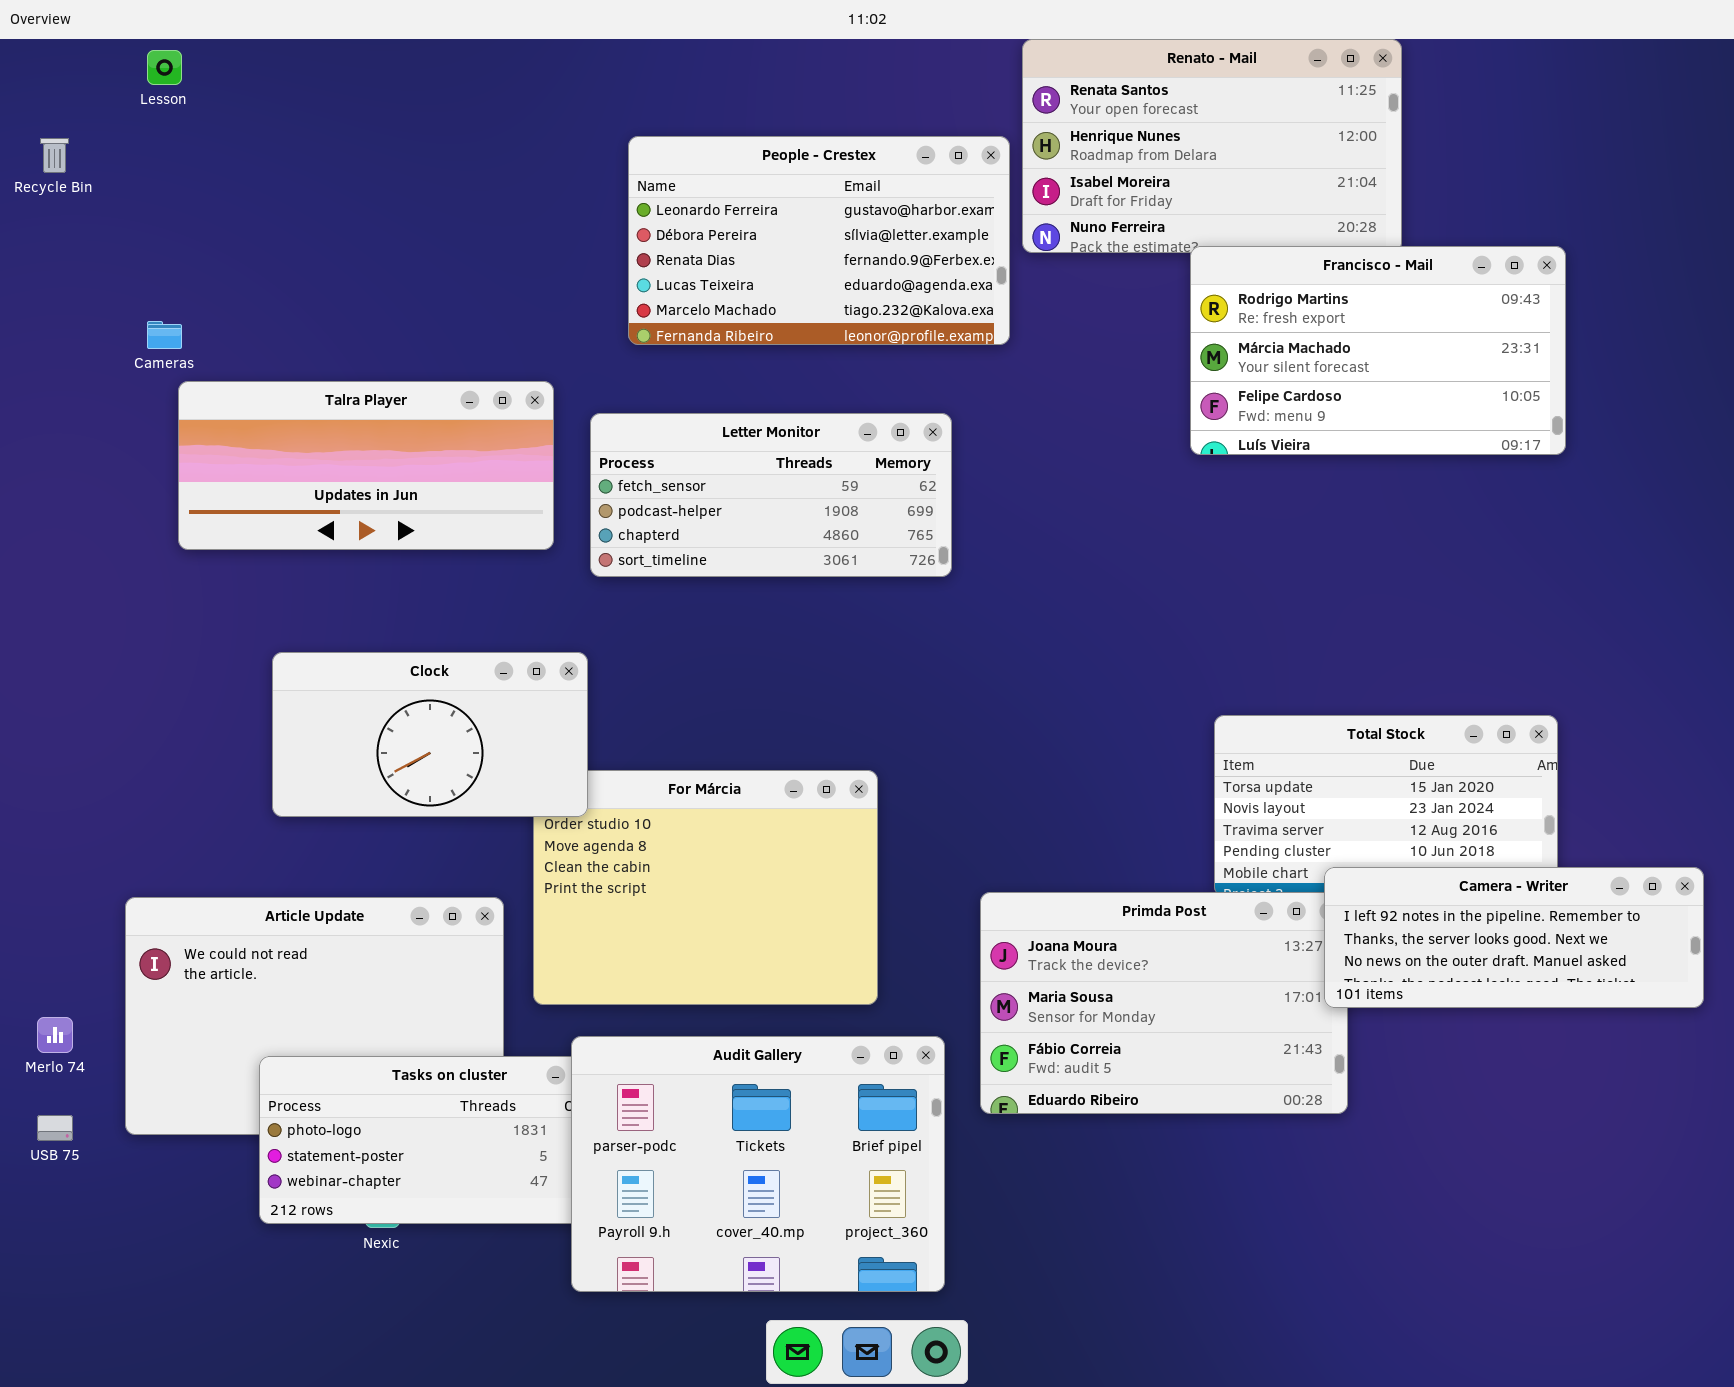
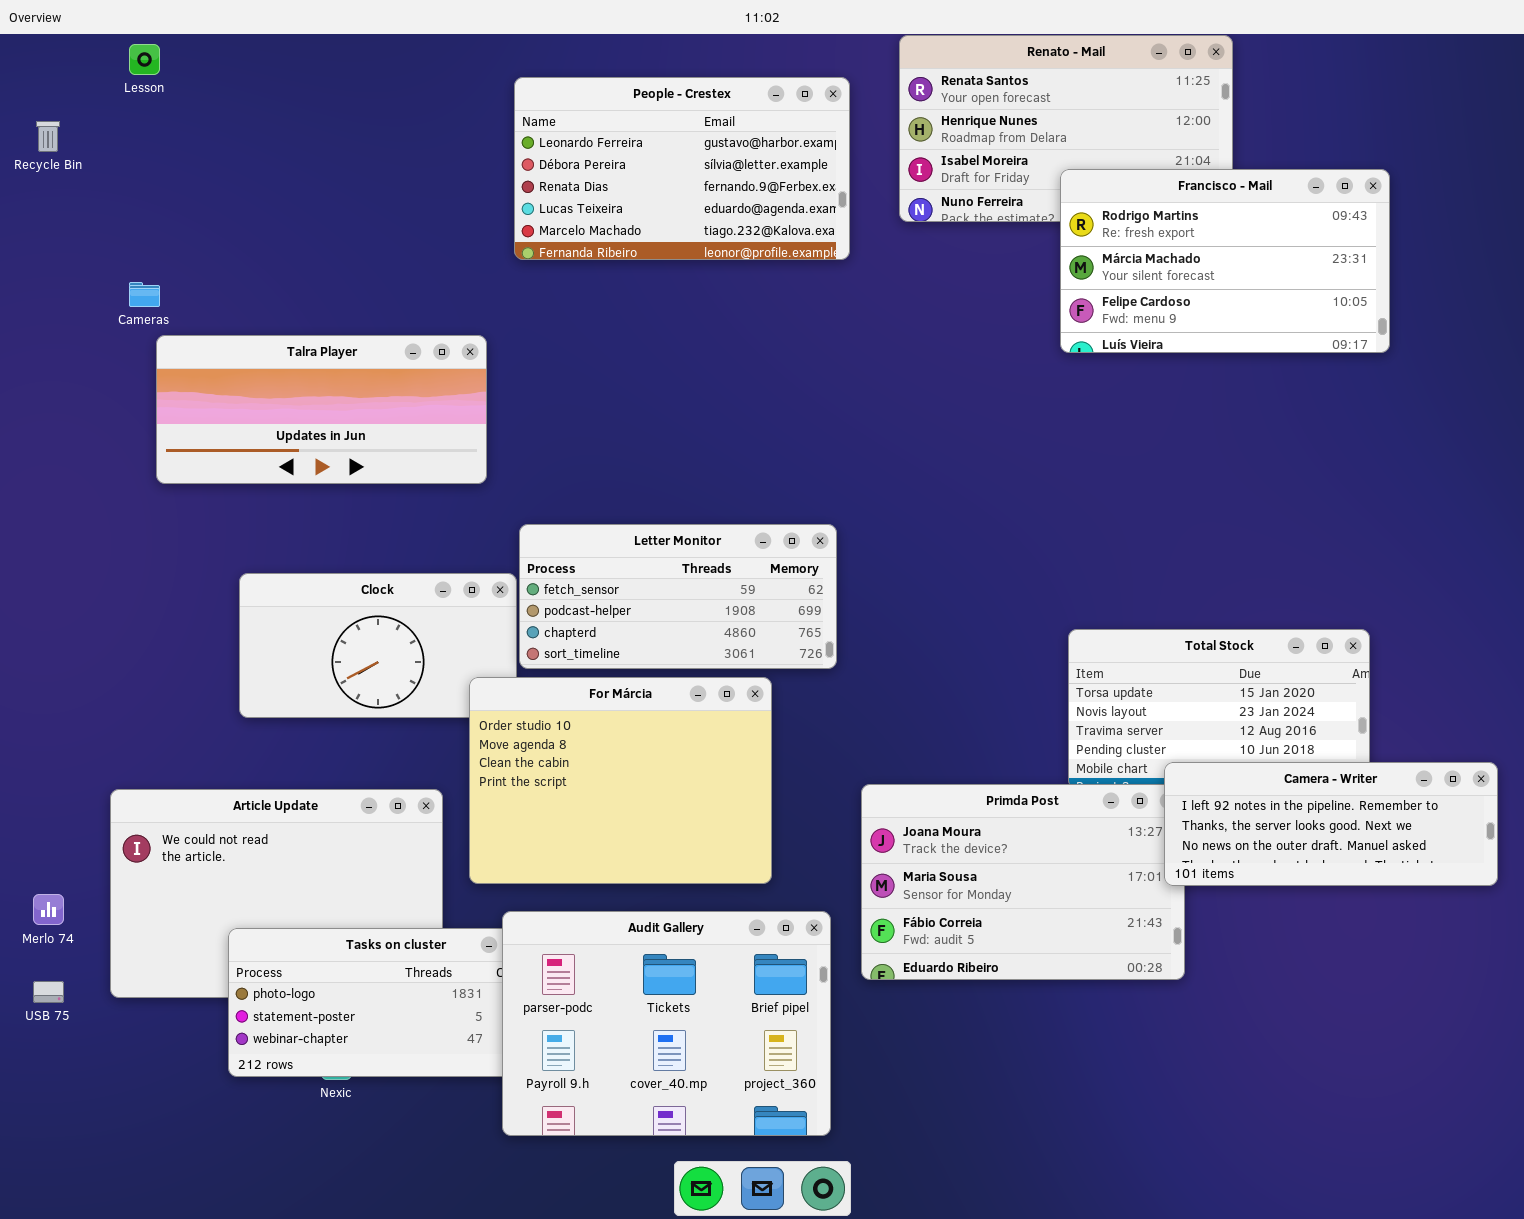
People - Crestex: [628,136,1010,345] -> [514,77,850,260], moved
Francisco - Mail: [1190,246,1566,455] -> [1060,169,1390,353], moved
Letter Monitor: [590,413,952,577] -> [519,524,837,669], moved
For Márcia: [533,770,878,1005] -> [469,677,772,884], raised

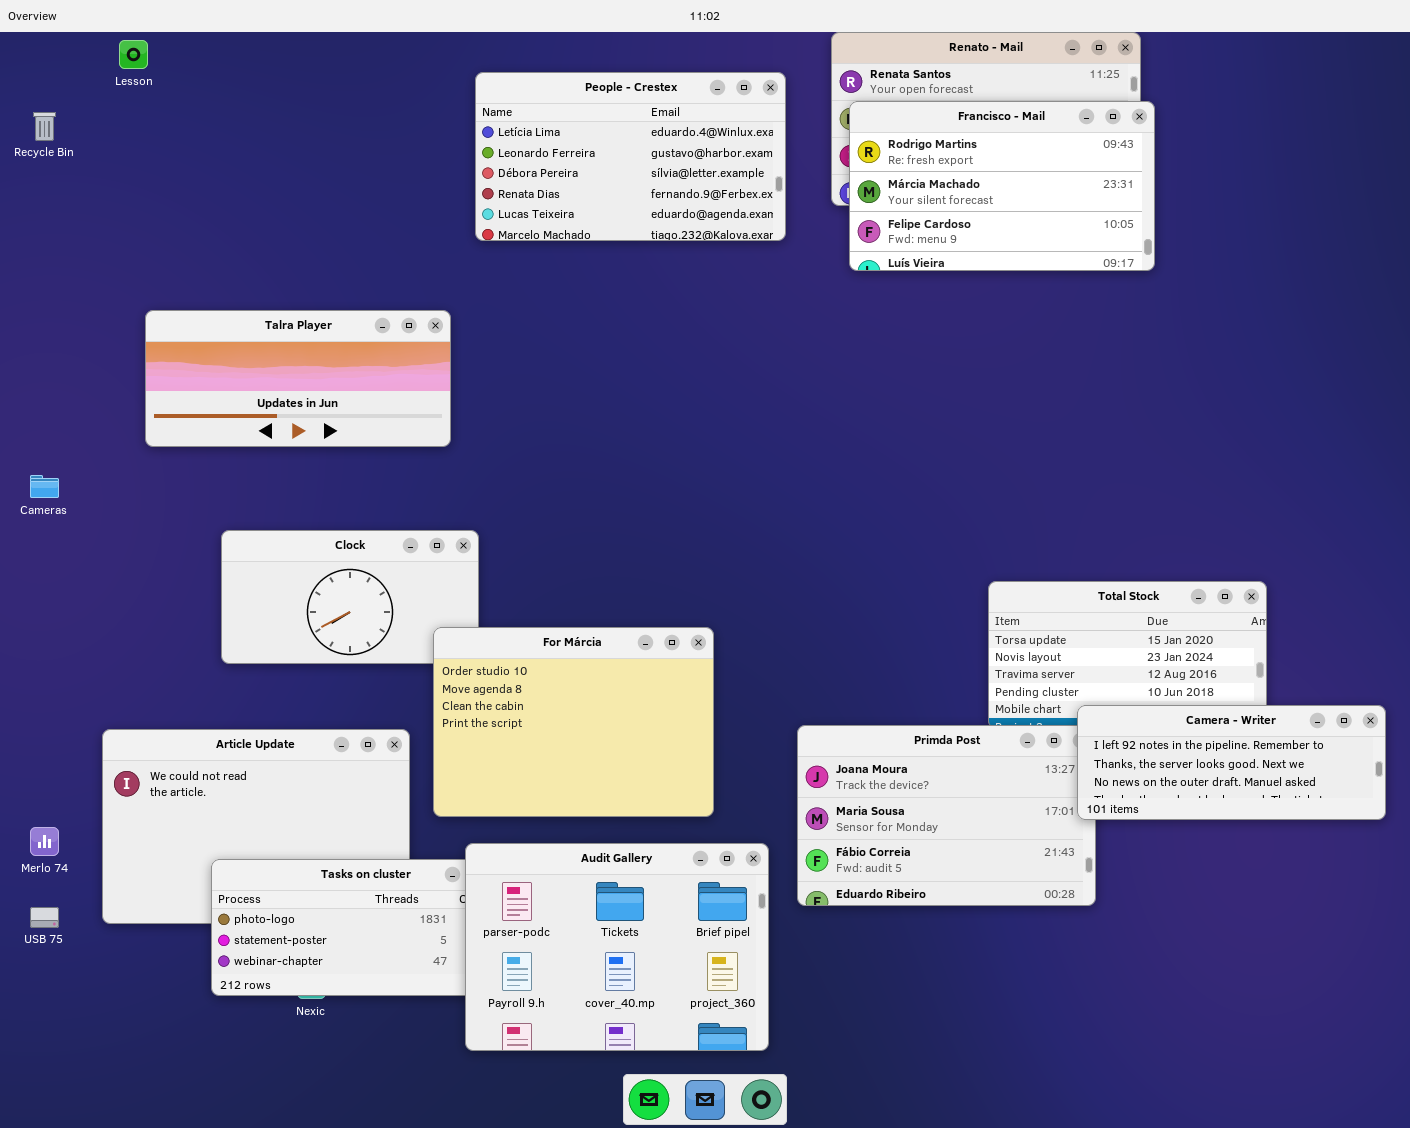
People - Crestex: [514,77,850,260] -> [475,72,786,241], scrolled up 1 row
Francisco - Mail: [1060,169,1390,353] -> [849,101,1155,271], moved
Cameras: [129,282,160,307] -> [30,475,59,498], moved
Letter Monitor: [519,524,837,669] -> none, closed

